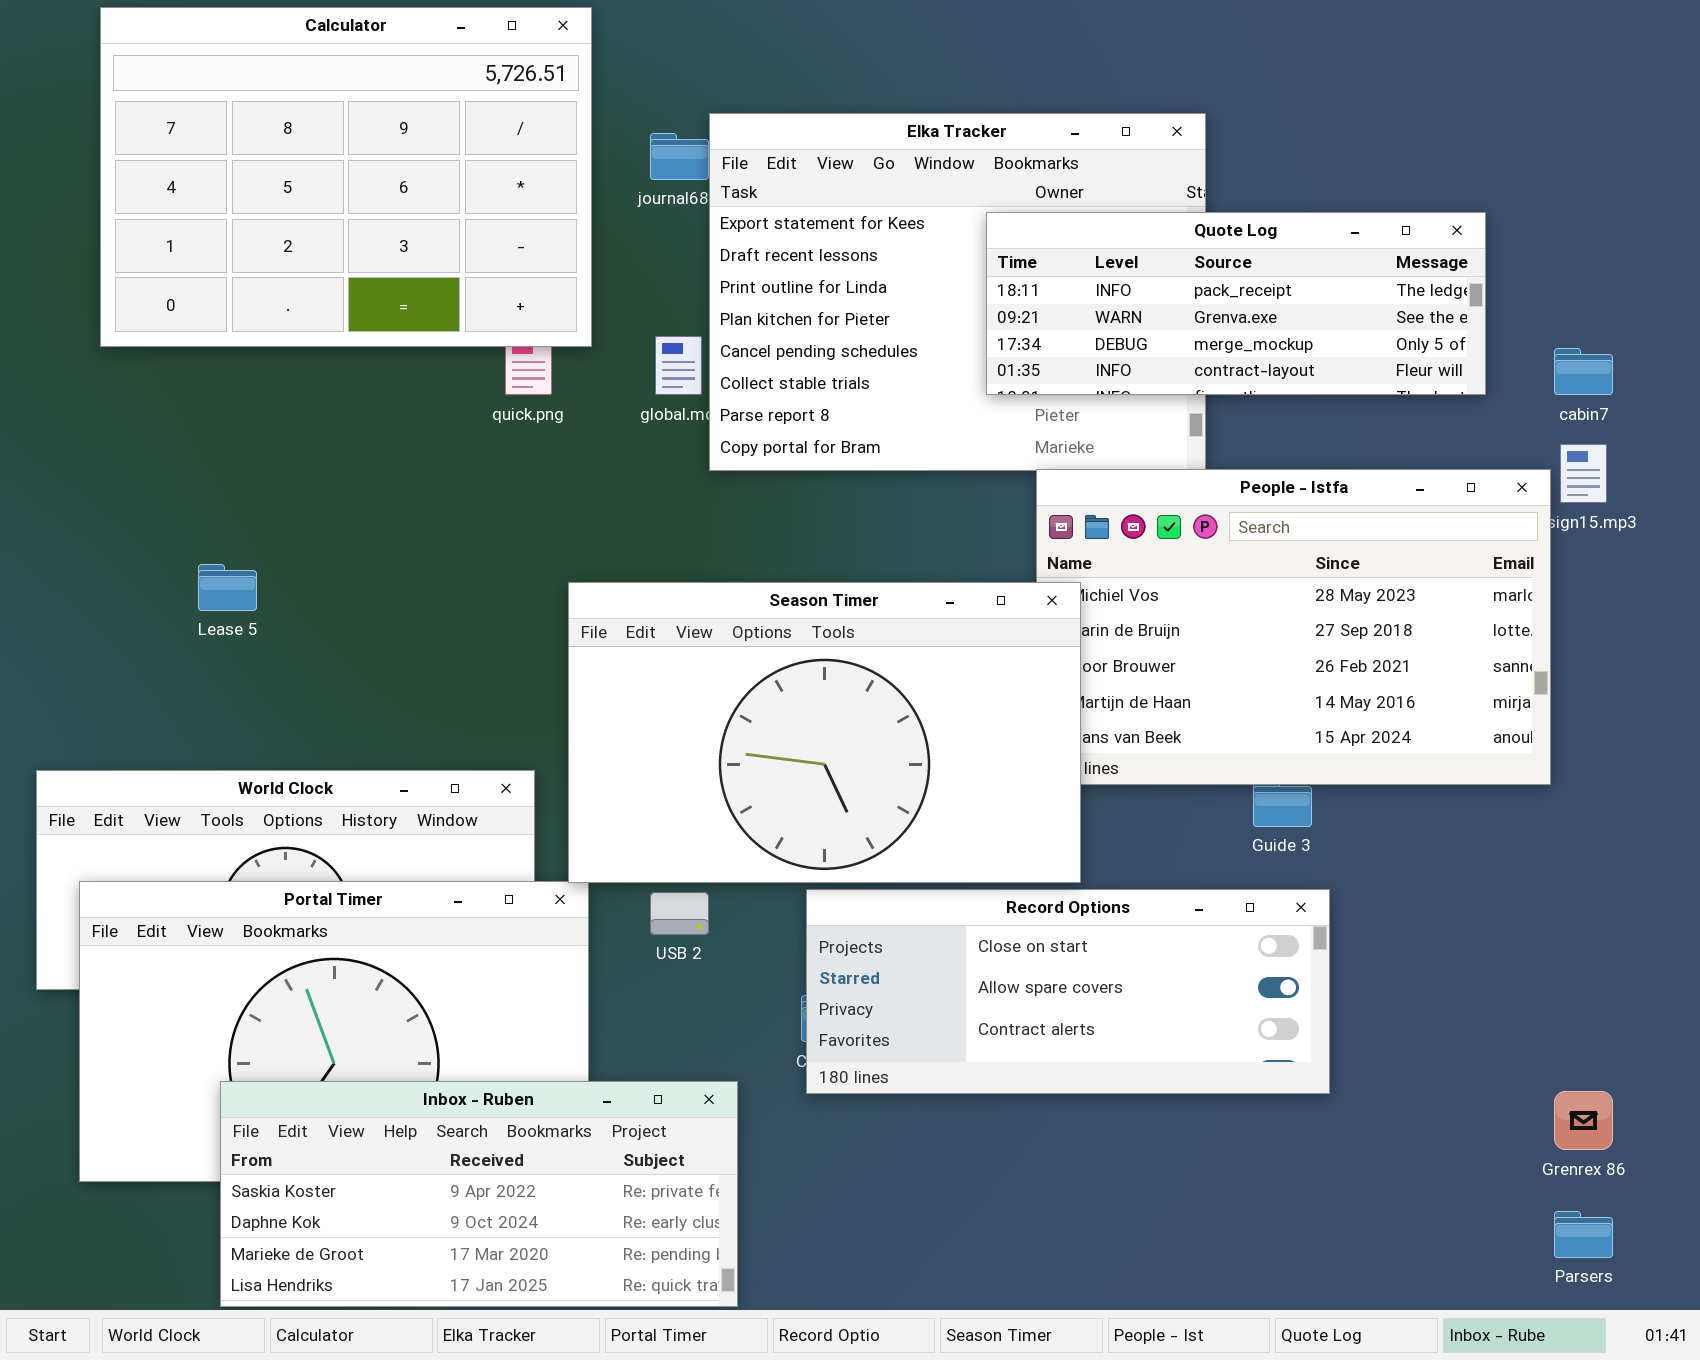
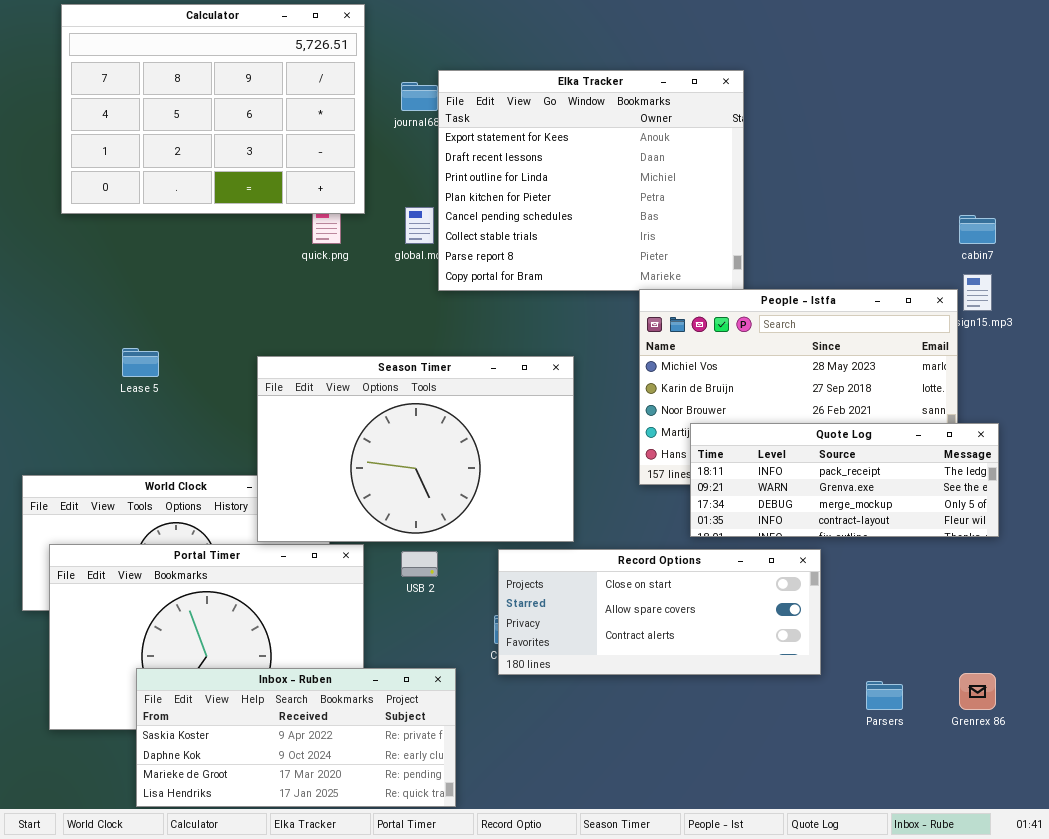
Quote Log: [986,212,1486,395] -> [690,423,999,537], moved
Season Timer: [568,582,1081,883] -> [257,356,574,542], moved
Parsers: [1554,1211,1613,1258] -> [866,681,903,710], moved

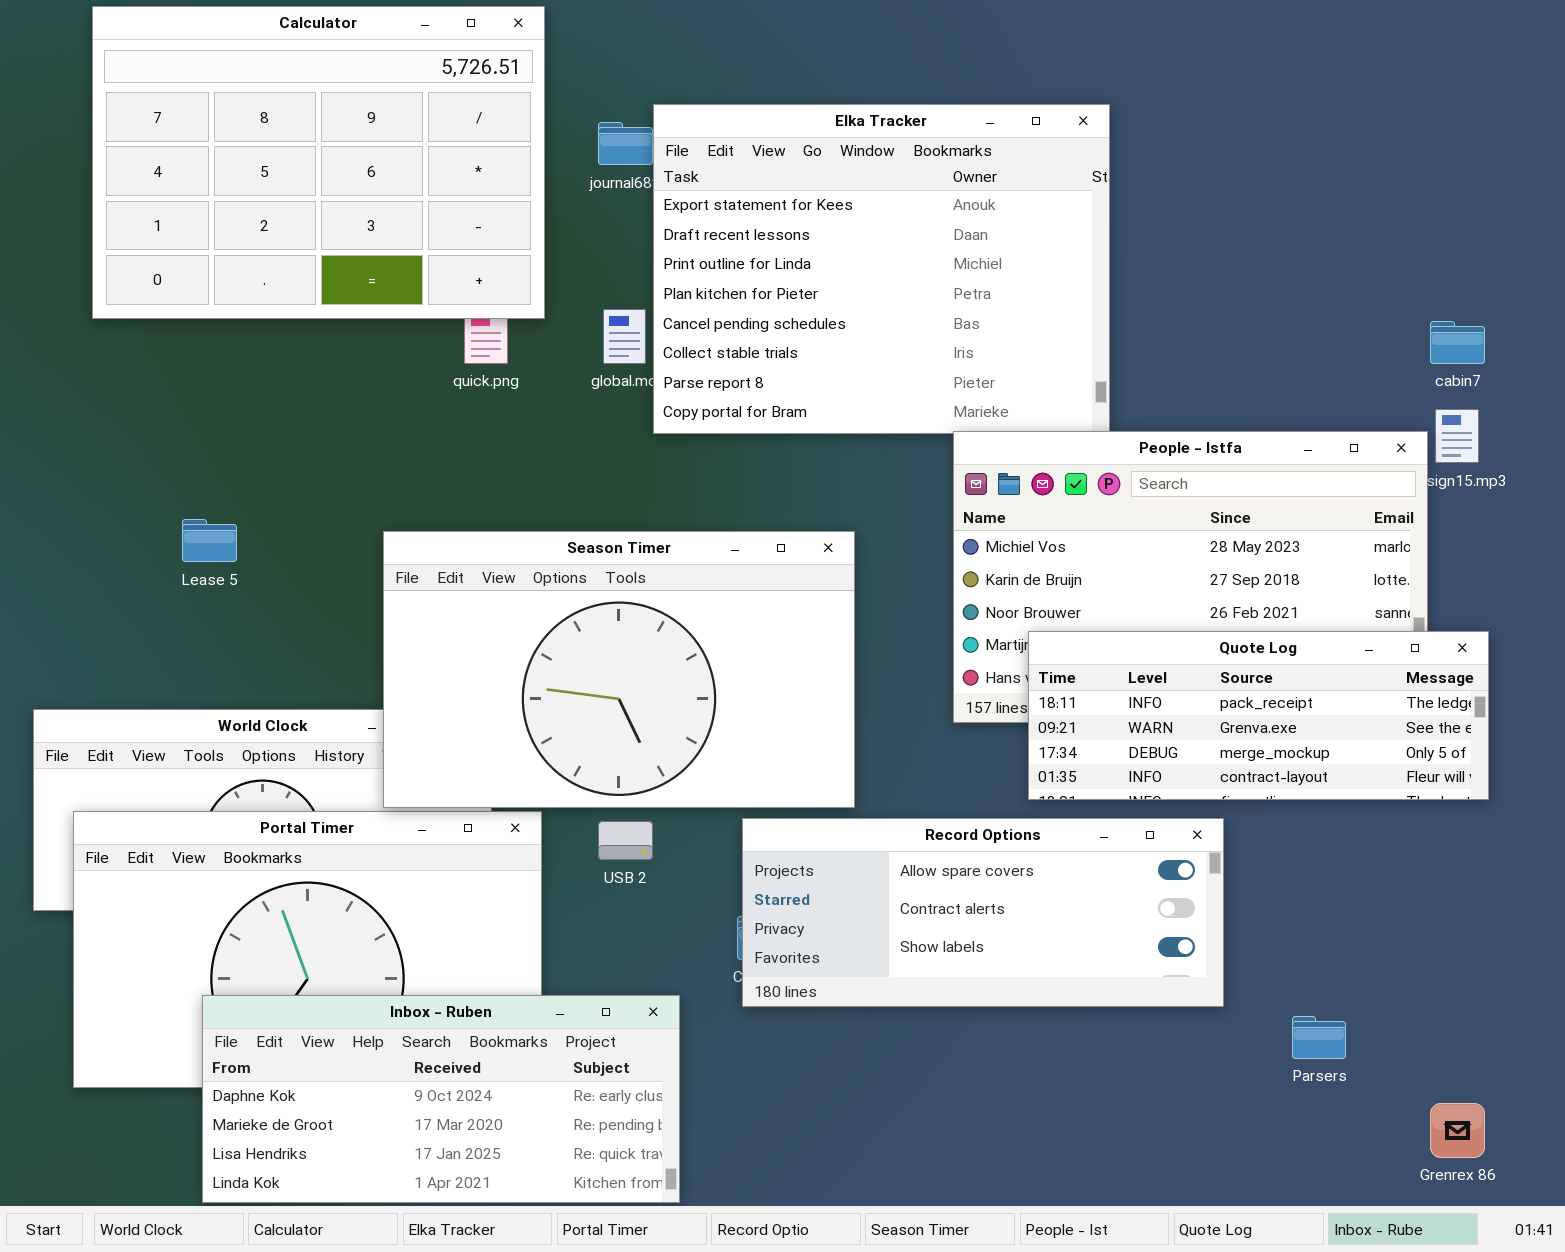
Record Options: [498,549,821,675] -> [742,818,1224,1007], scrolled down 1 row
Inbox - Ruben: [136,668,456,807] -> [202,995,680,1203], scrolled down 1 row
Grenrex 86: [959,673,996,710] -> [1430,1103,1485,1158], moved

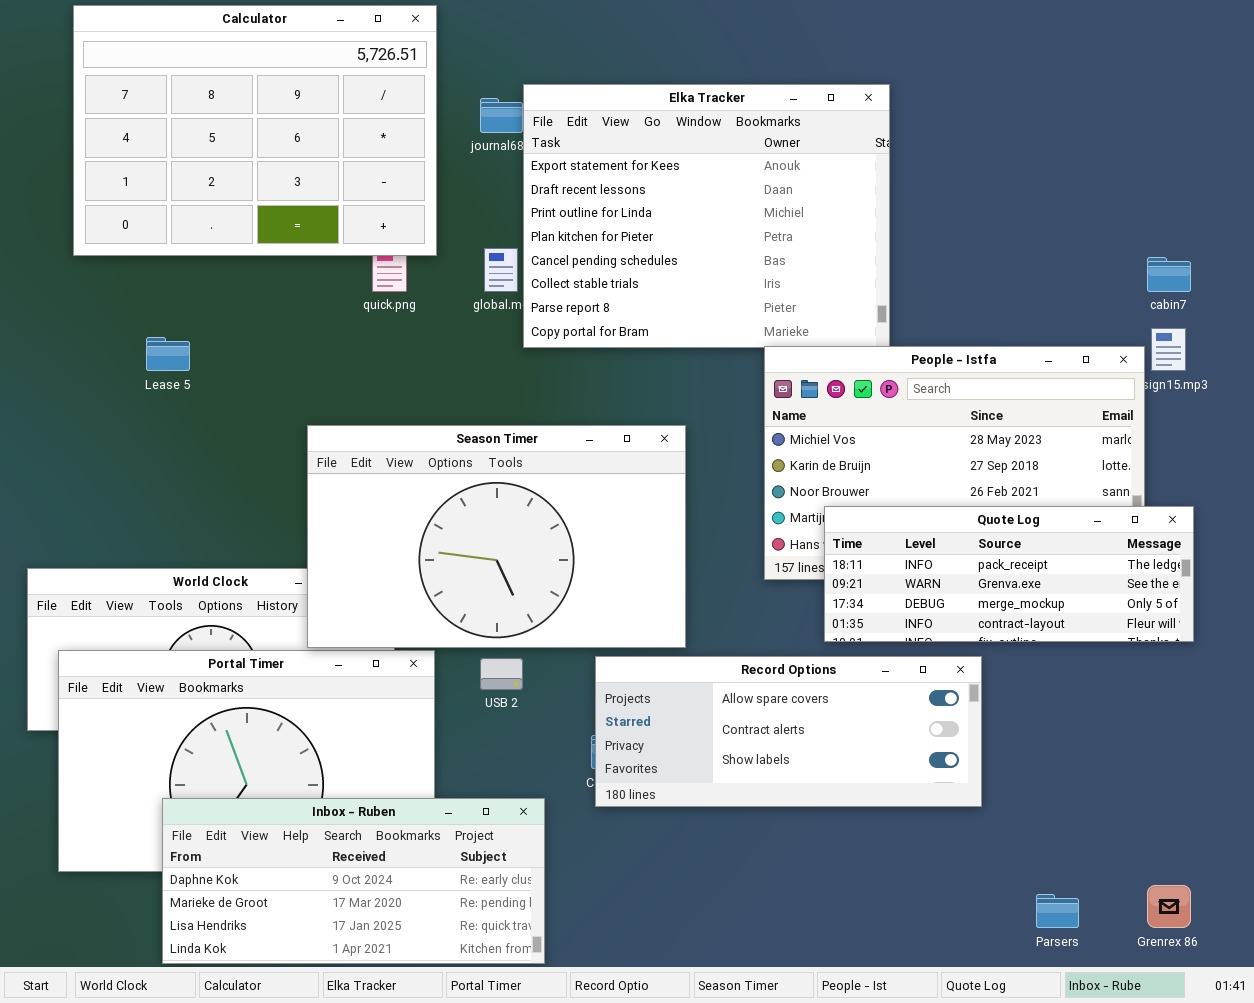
Lease 5: [182,519,237,562] -> [146,337,190,371], moved
Parsers: [1292,1016,1346,1059] -> [1036,894,1079,928], moved

